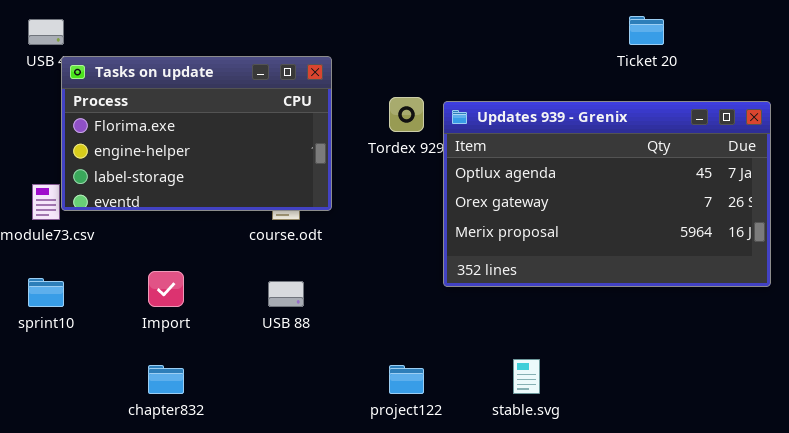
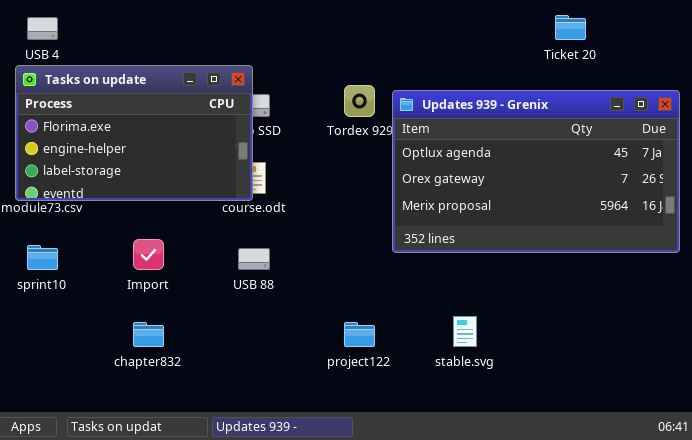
Tasks on update: [61,56,332,211] -> [15,65,253,201], moved

